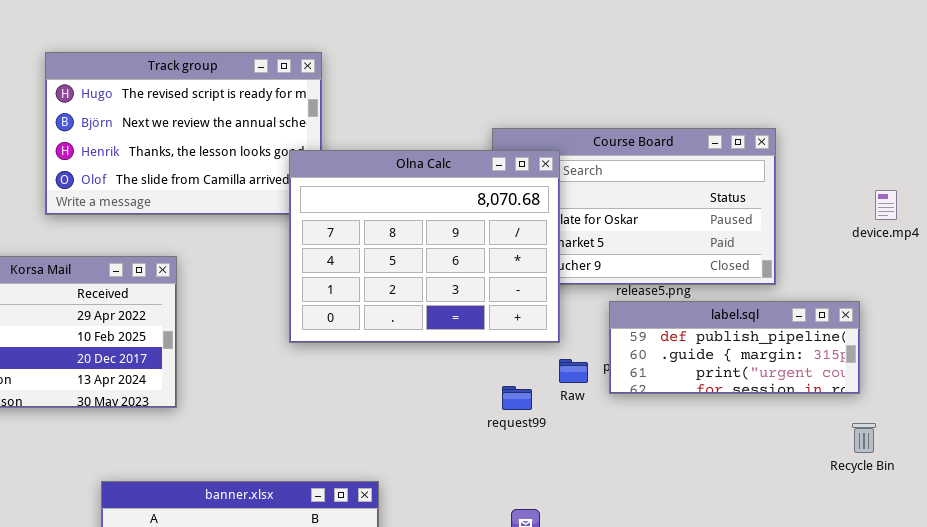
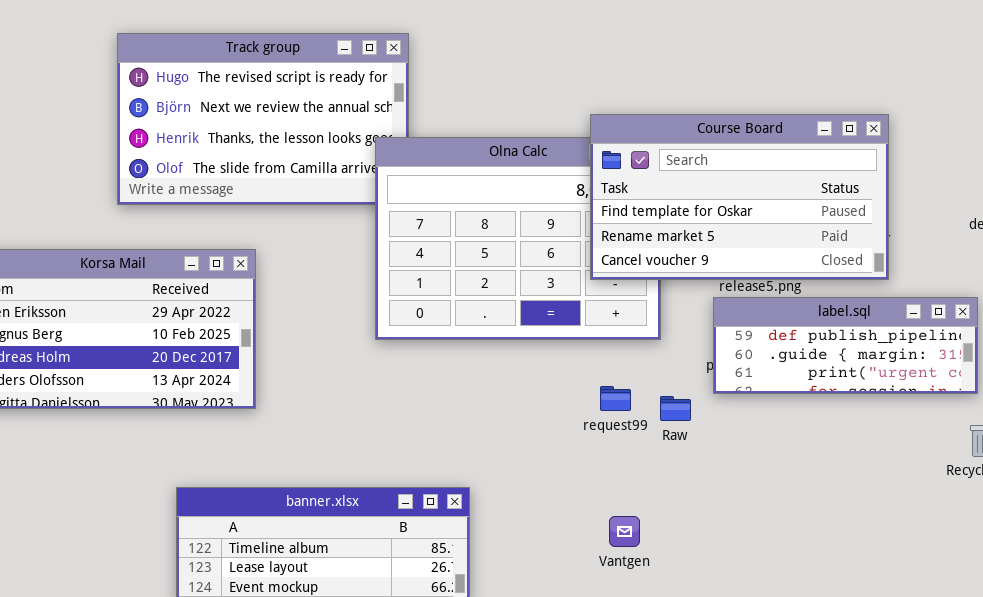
Course Board: [492,128,776,285] -> [590,114,889,280], raised
Raw: [559,359,588,383] -> [660,396,691,421], moved

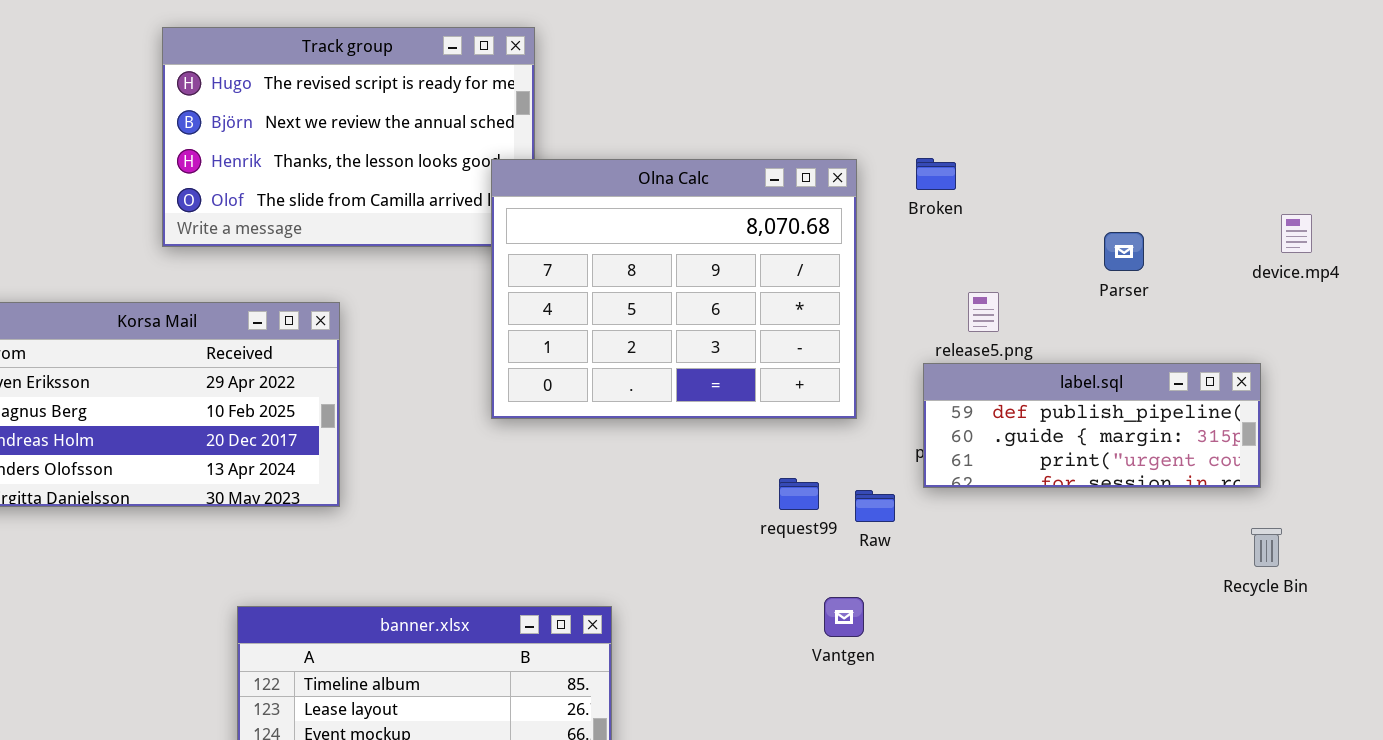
Course Board: [590,114,889,280] -> none, closed
Vantgen: [609,516,640,547] -> [824,597,864,637], moved

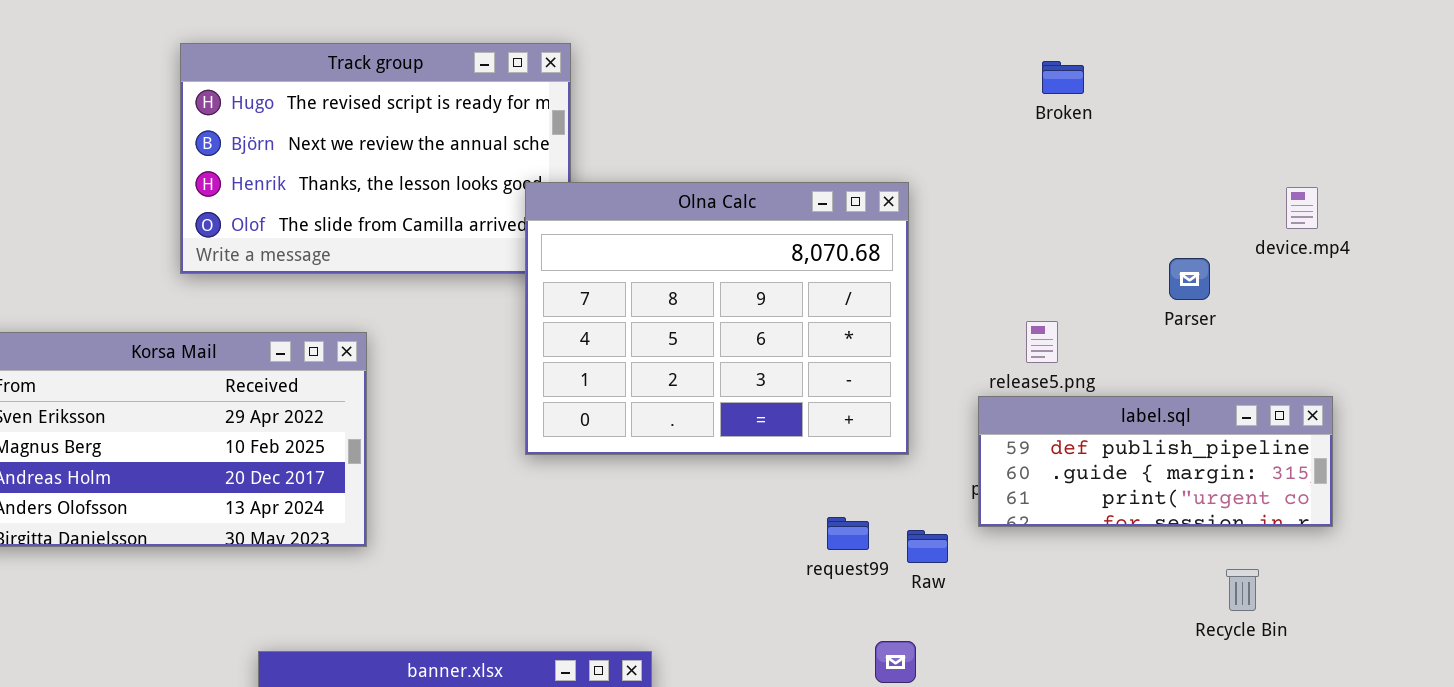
Broken: [916,158,956,190] -> [1042,61,1084,94], moved
device.mp4: [1281,214,1312,253] -> [1286,187,1318,229], moved
Recycle Bin: [1251,528,1282,567] -> [1226,569,1259,611], moved

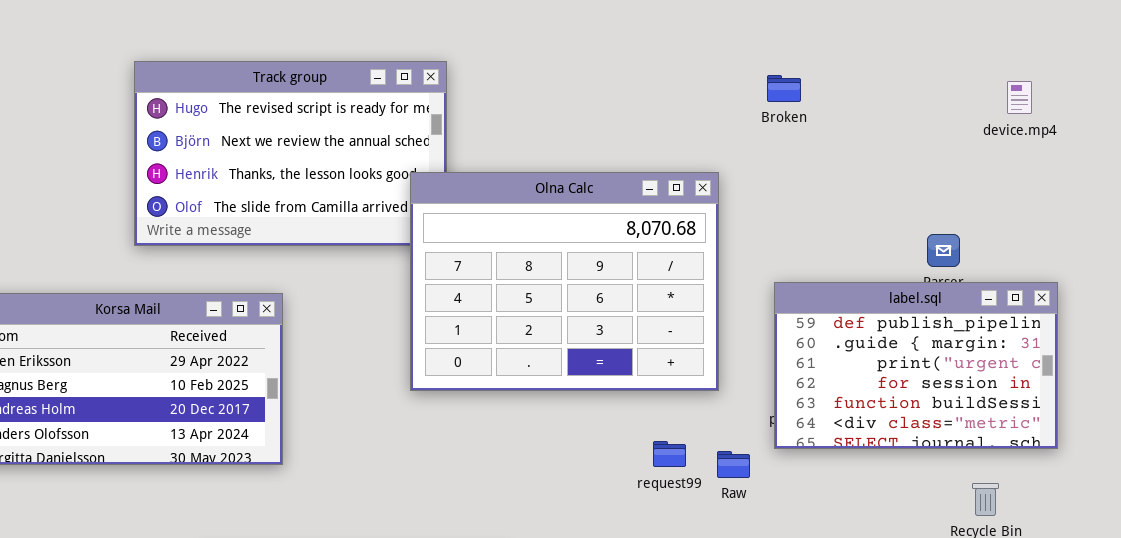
Broken: [1042,61,1084,94] -> [767,75,801,102], moved
device.mp4: [1286,187,1318,229] -> [1007,81,1032,114], moved
label.sql: [978,396,1333,527] -> [774,282,1058,449], resized

